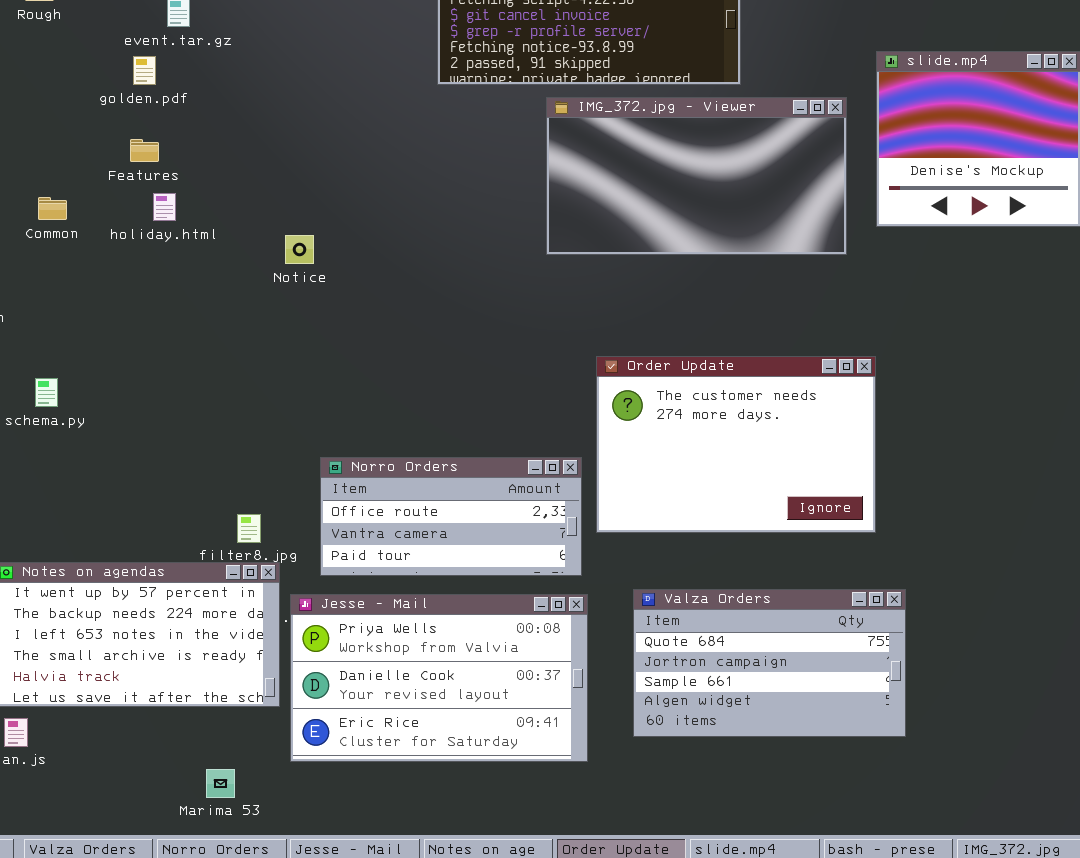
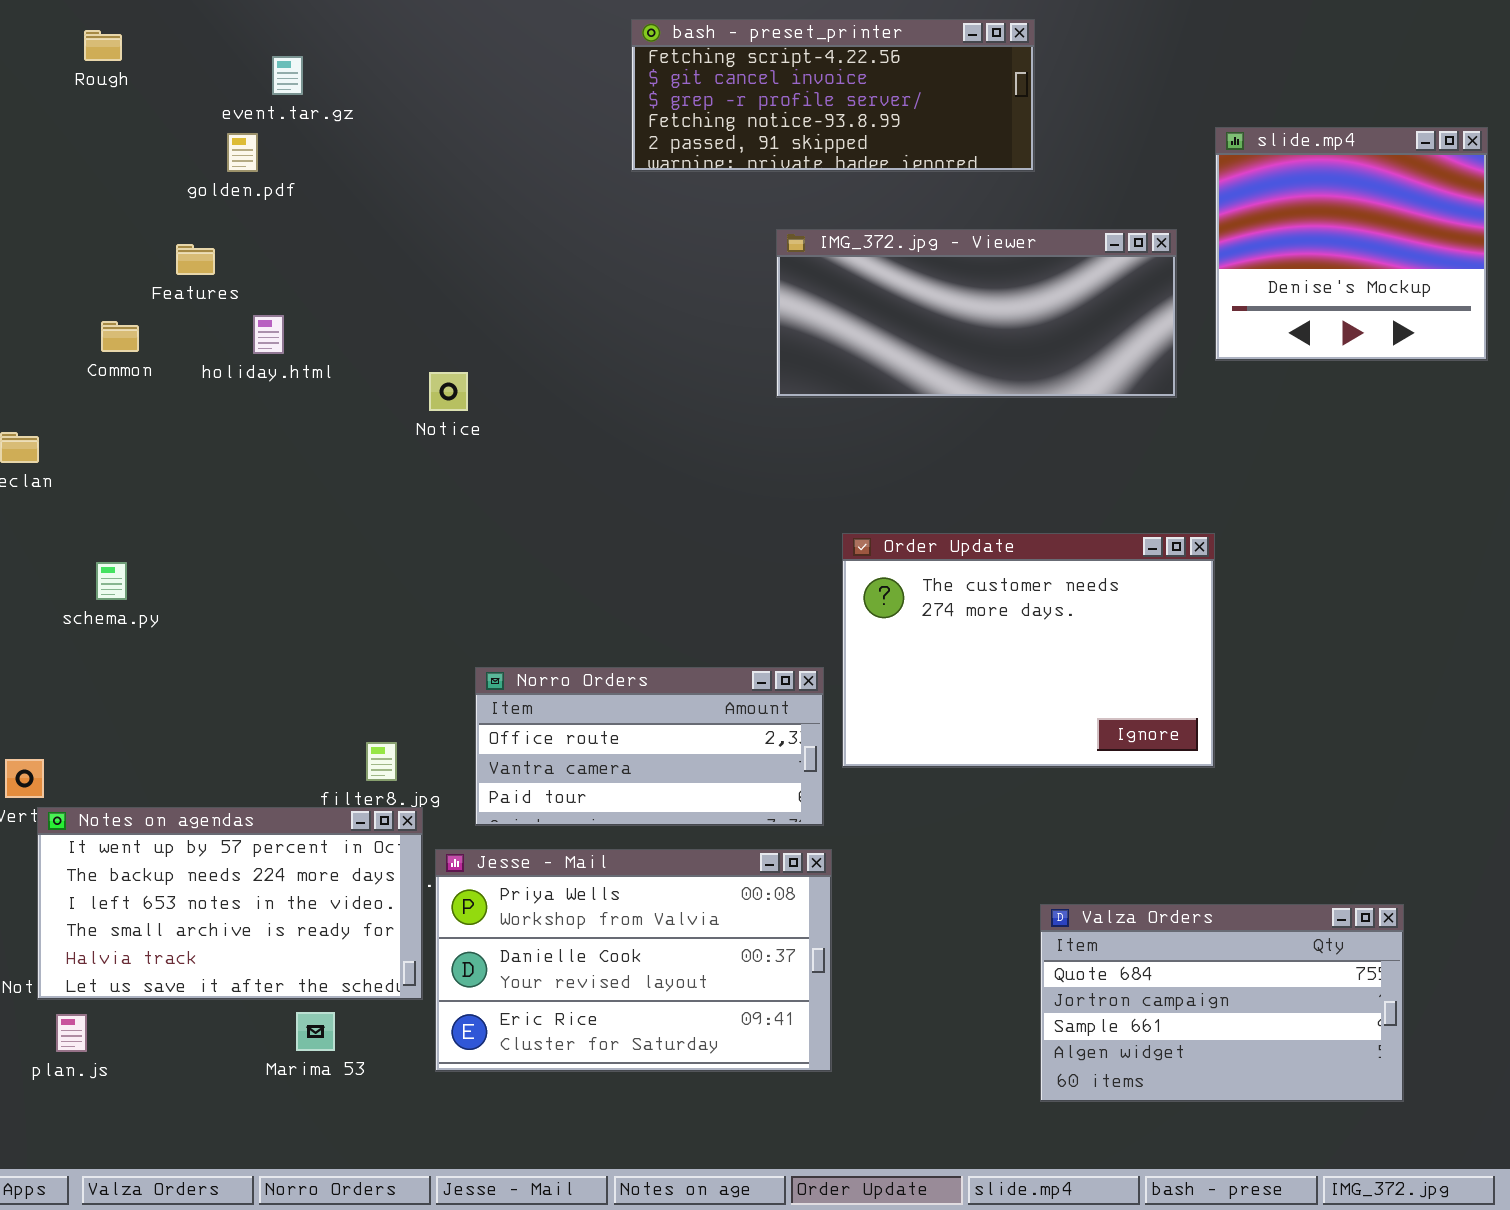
IMG_372.jpg - Viewer: [546,97,847,255] -> [776,229,1177,398], resized
Features: [130,139,159,162] -> [176,244,215,275], moved
Valza Orders: [633,589,906,737] -> [1040,904,1404,1102], moved
Marima 53: [206,769,235,798] -> [296,1012,335,1051], moved

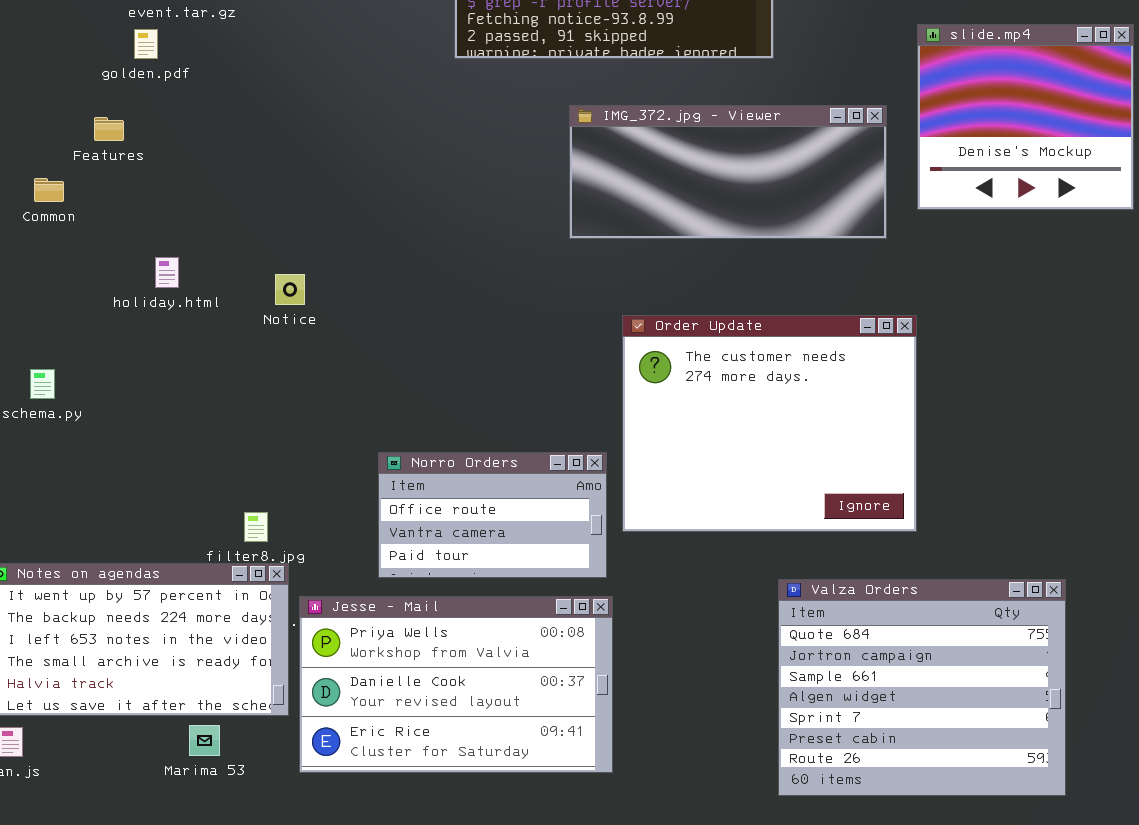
holiday.html: [253,315,284,354] -> [155,257,179,288], moved
Notice: [429,372,468,411] -> [275,274,305,305], moved
Order Update: [842,533,1215,768] -> [622,315,917,532], resized
Norro Orders: [475,667,824,826] -> [378,452,607,578], resized
Valza Orders: [1040,904,1404,1102] -> [778,579,1066,796], resized

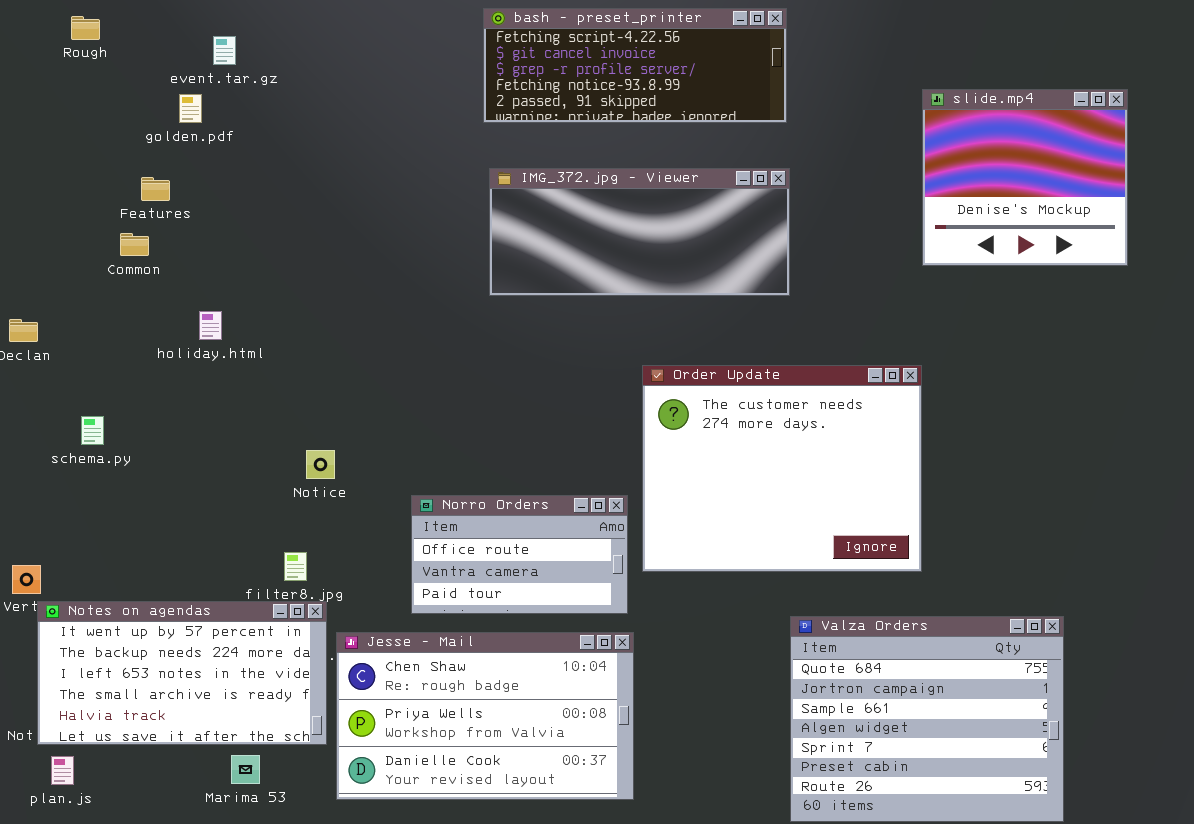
IMG_372.jpg - Viewer: [569,105,887,239] -> [489,168,790,296], moved
Common: [34,178,64,202] -> [120,233,149,256], moved
Notice: [275,274,305,305] -> [306,450,335,479], moved
Jesse - Mail: [299,596,613,773] -> [336,632,634,800], scrolled up 1 row

